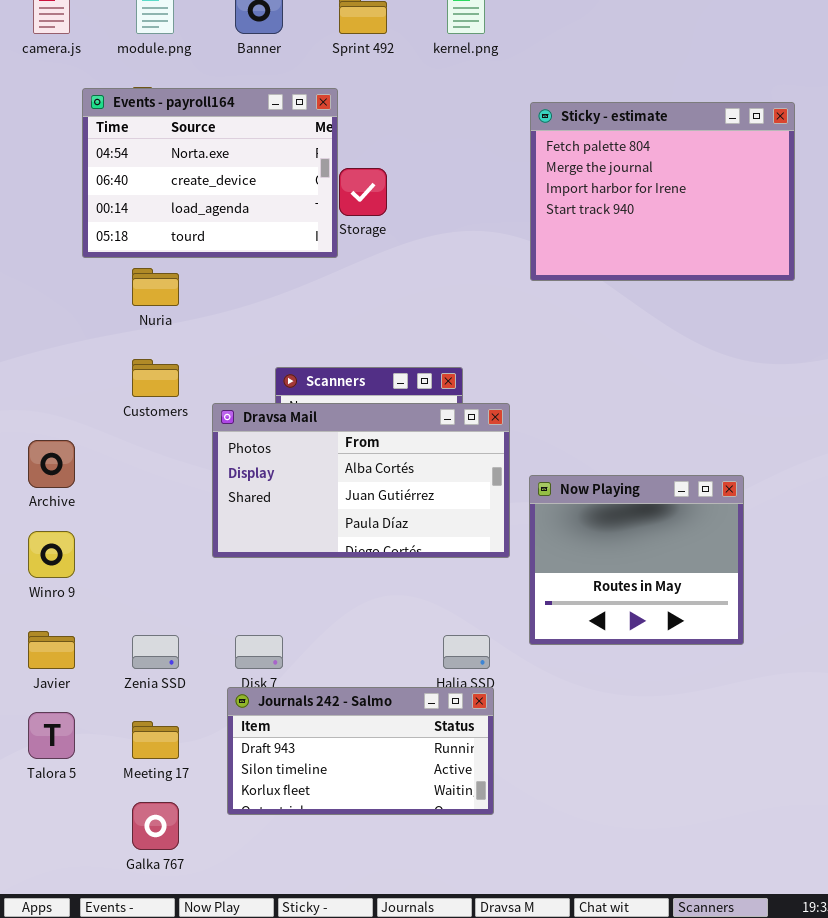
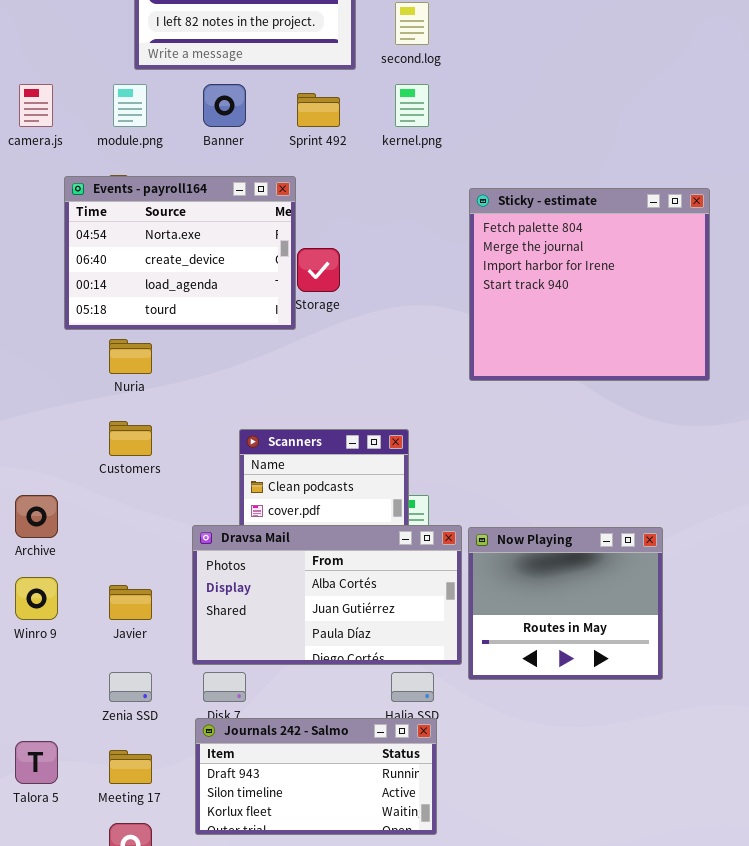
Sticky - estimate: [530,102,795,281] -> [469,188,710,381], resized
Dravsa Mail: [212,403,510,558] -> [192,525,462,665], moved
Javier: [28,631,75,669] -> [109,585,152,620], moved

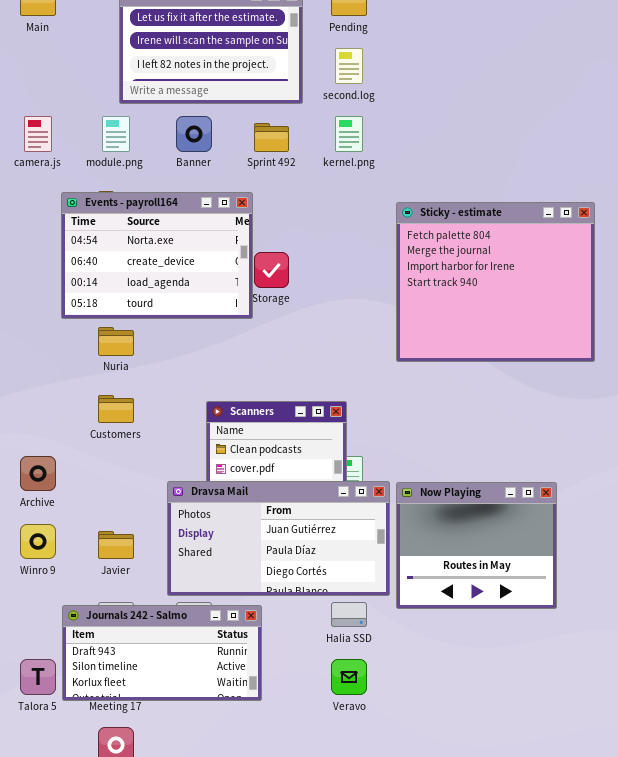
Dravsa Mail: [192,525,462,665] -> [167,481,390,596], scrolled down 1 row
Journals 242 - Salmo: [195,718,437,835] -> [62,605,262,701], moved

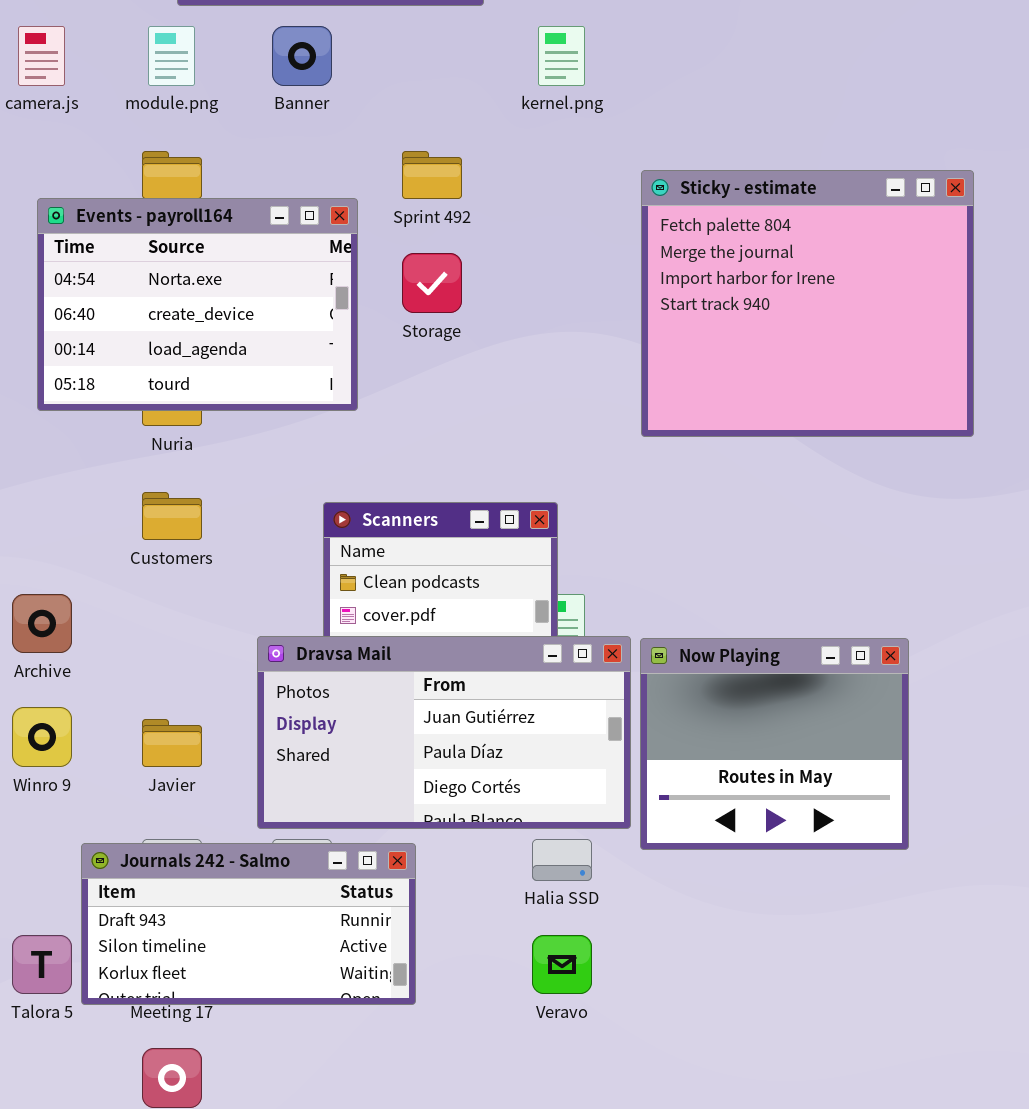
Sprint 492: [254,123,289,152] -> [402,151,462,199], moved
Events - payroll164: [61,192,253,319] -> [37,198,358,411], moved

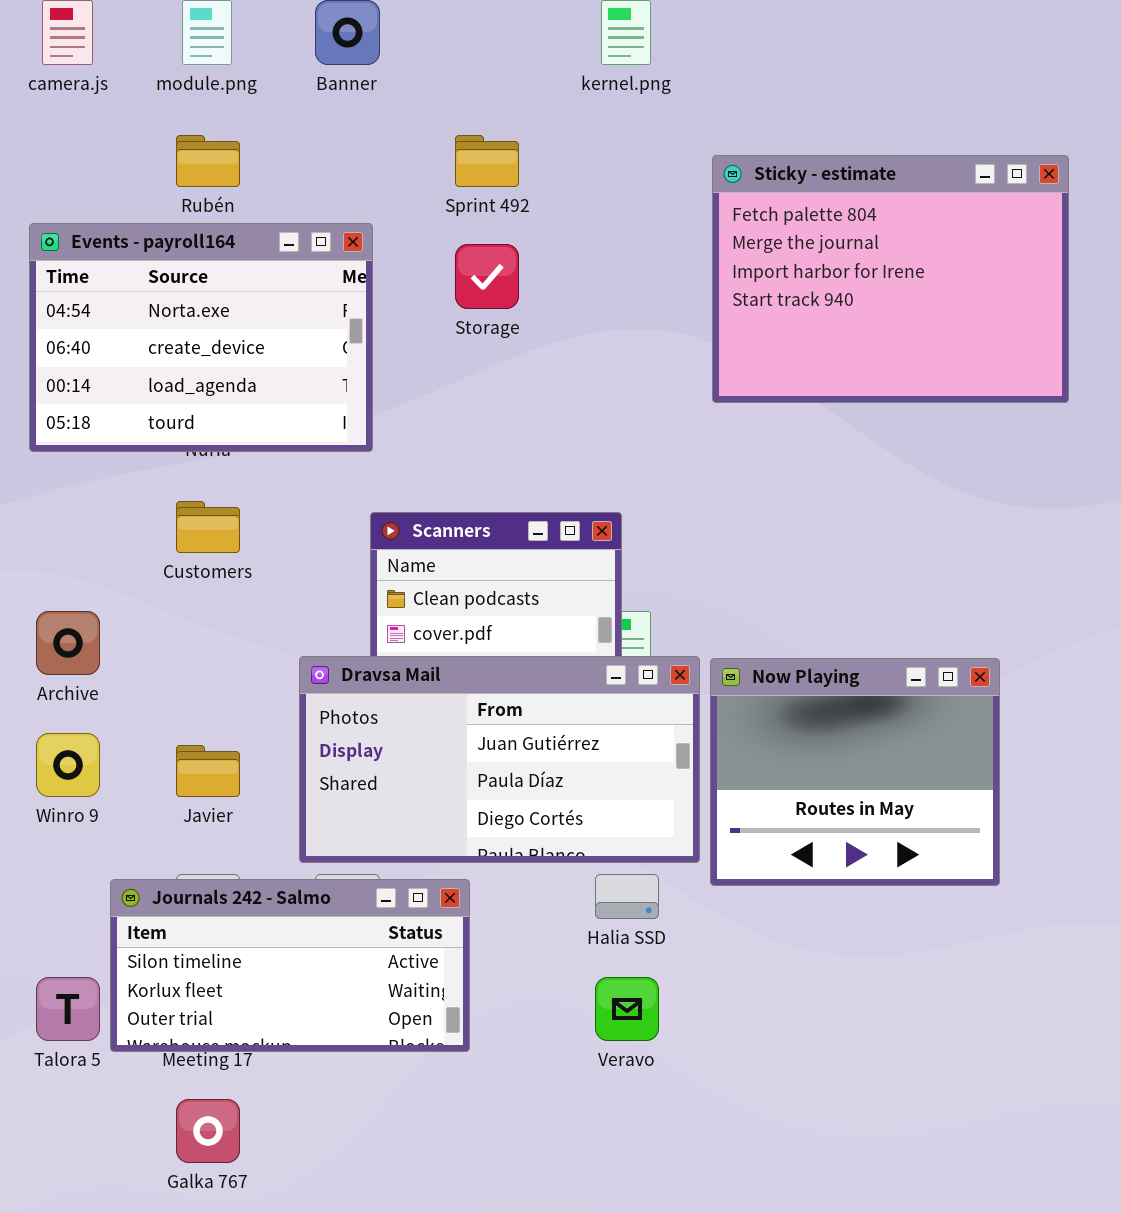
Sticky - estimate: [641,170,974,437] -> [712,155,1069,403], resized
Events - payroll164: [37,198,358,411] -> [29,223,373,452], moved
Journals 242 - Salmo: [81,843,416,1005] -> [110,879,470,1052], scrolled down 1 row

